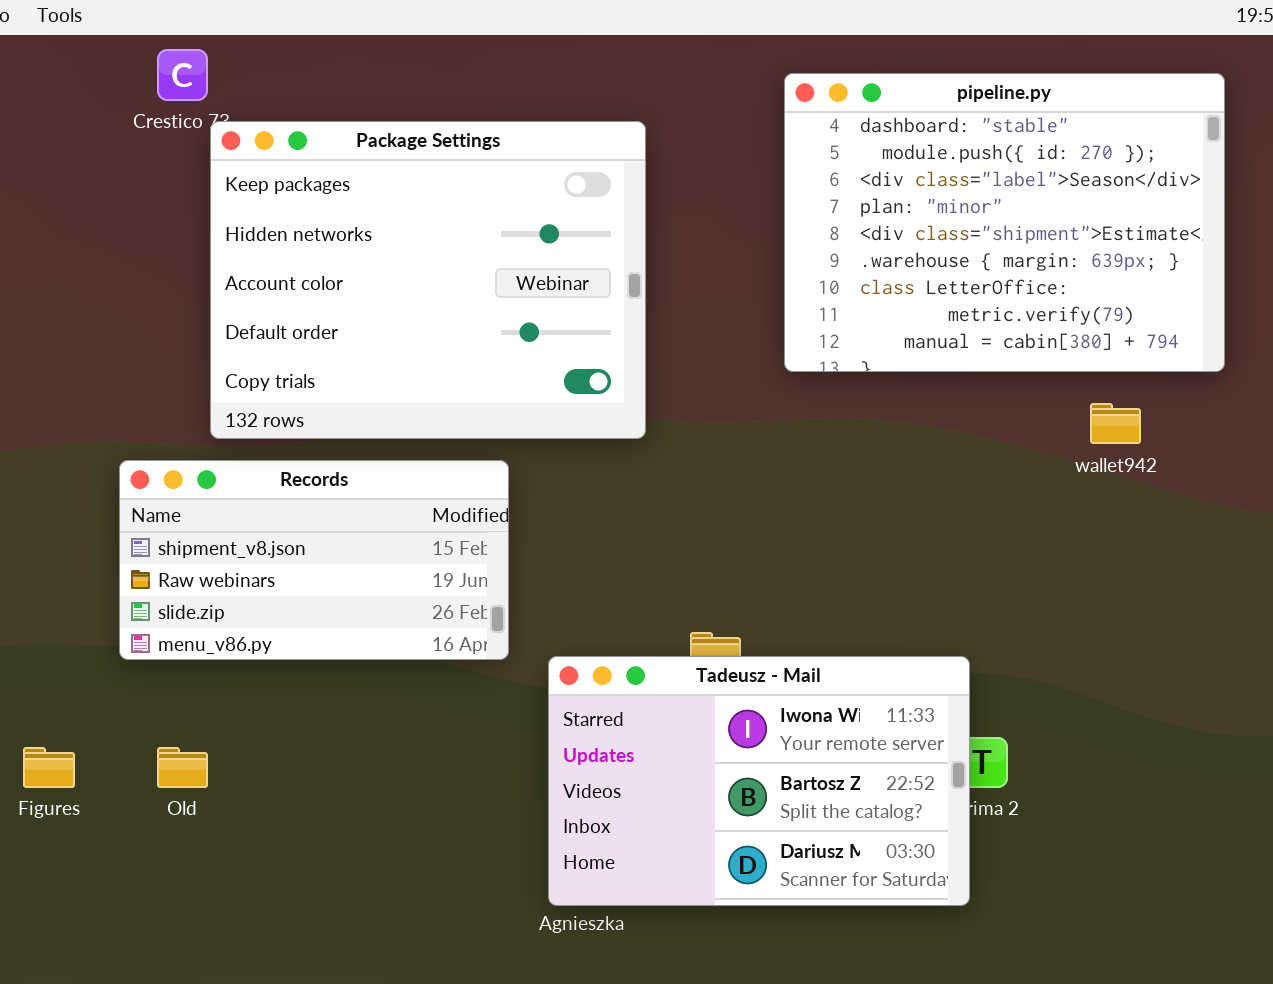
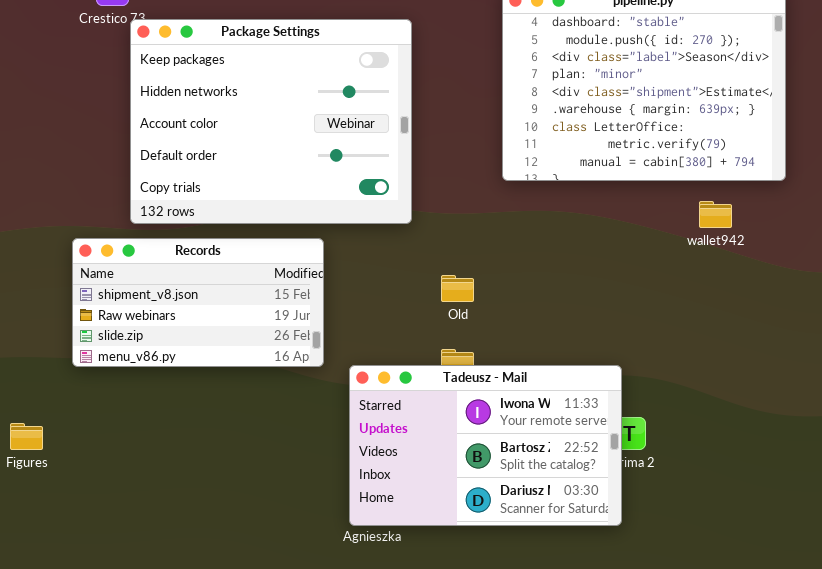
Old: [157,747,208,788] -> [441,275,474,302], moved

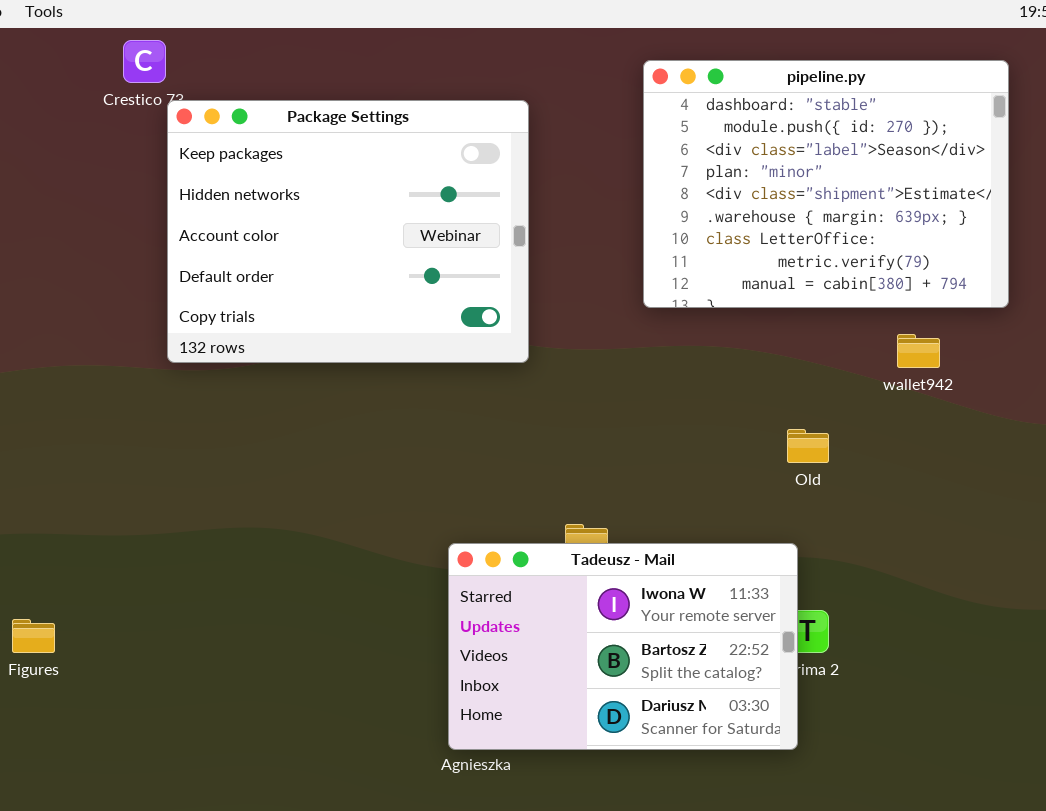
Records: [72,238,324,367] -> none, closed
Old: [441,275,474,302] -> [787,429,829,463], moved

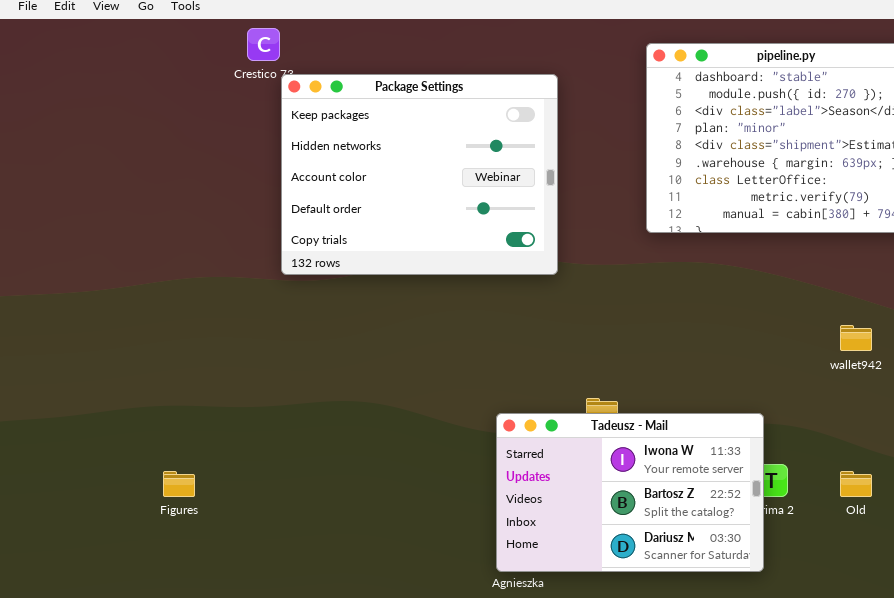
wallet942: [897,334,940,368] -> [840,325,872,351], moved
Old: [787,429,829,463] -> [840,471,872,497], moved

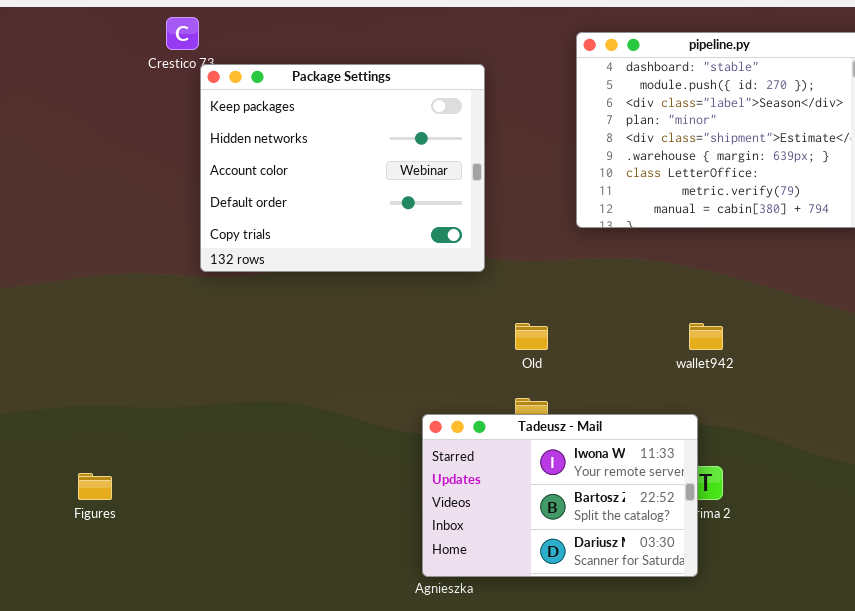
wallet942: [840,325,872,351] -> [689,323,723,350], moved
Old: [840,471,872,497] -> [515,323,548,350], moved

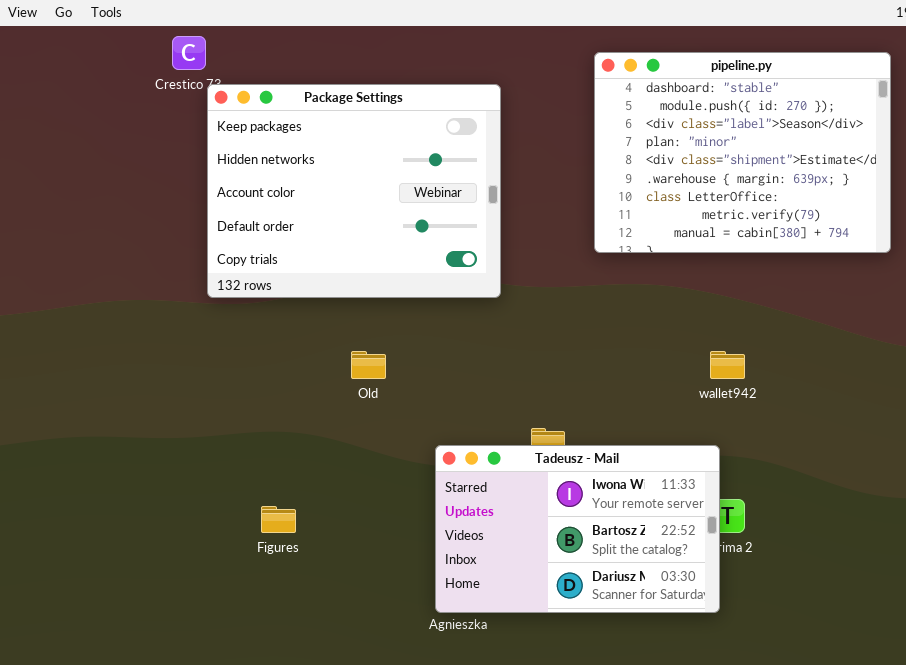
Old: [515,323,548,350] -> [351,351,386,379], moved
Figures: [78,473,112,500] -> [261,506,296,533], moved

